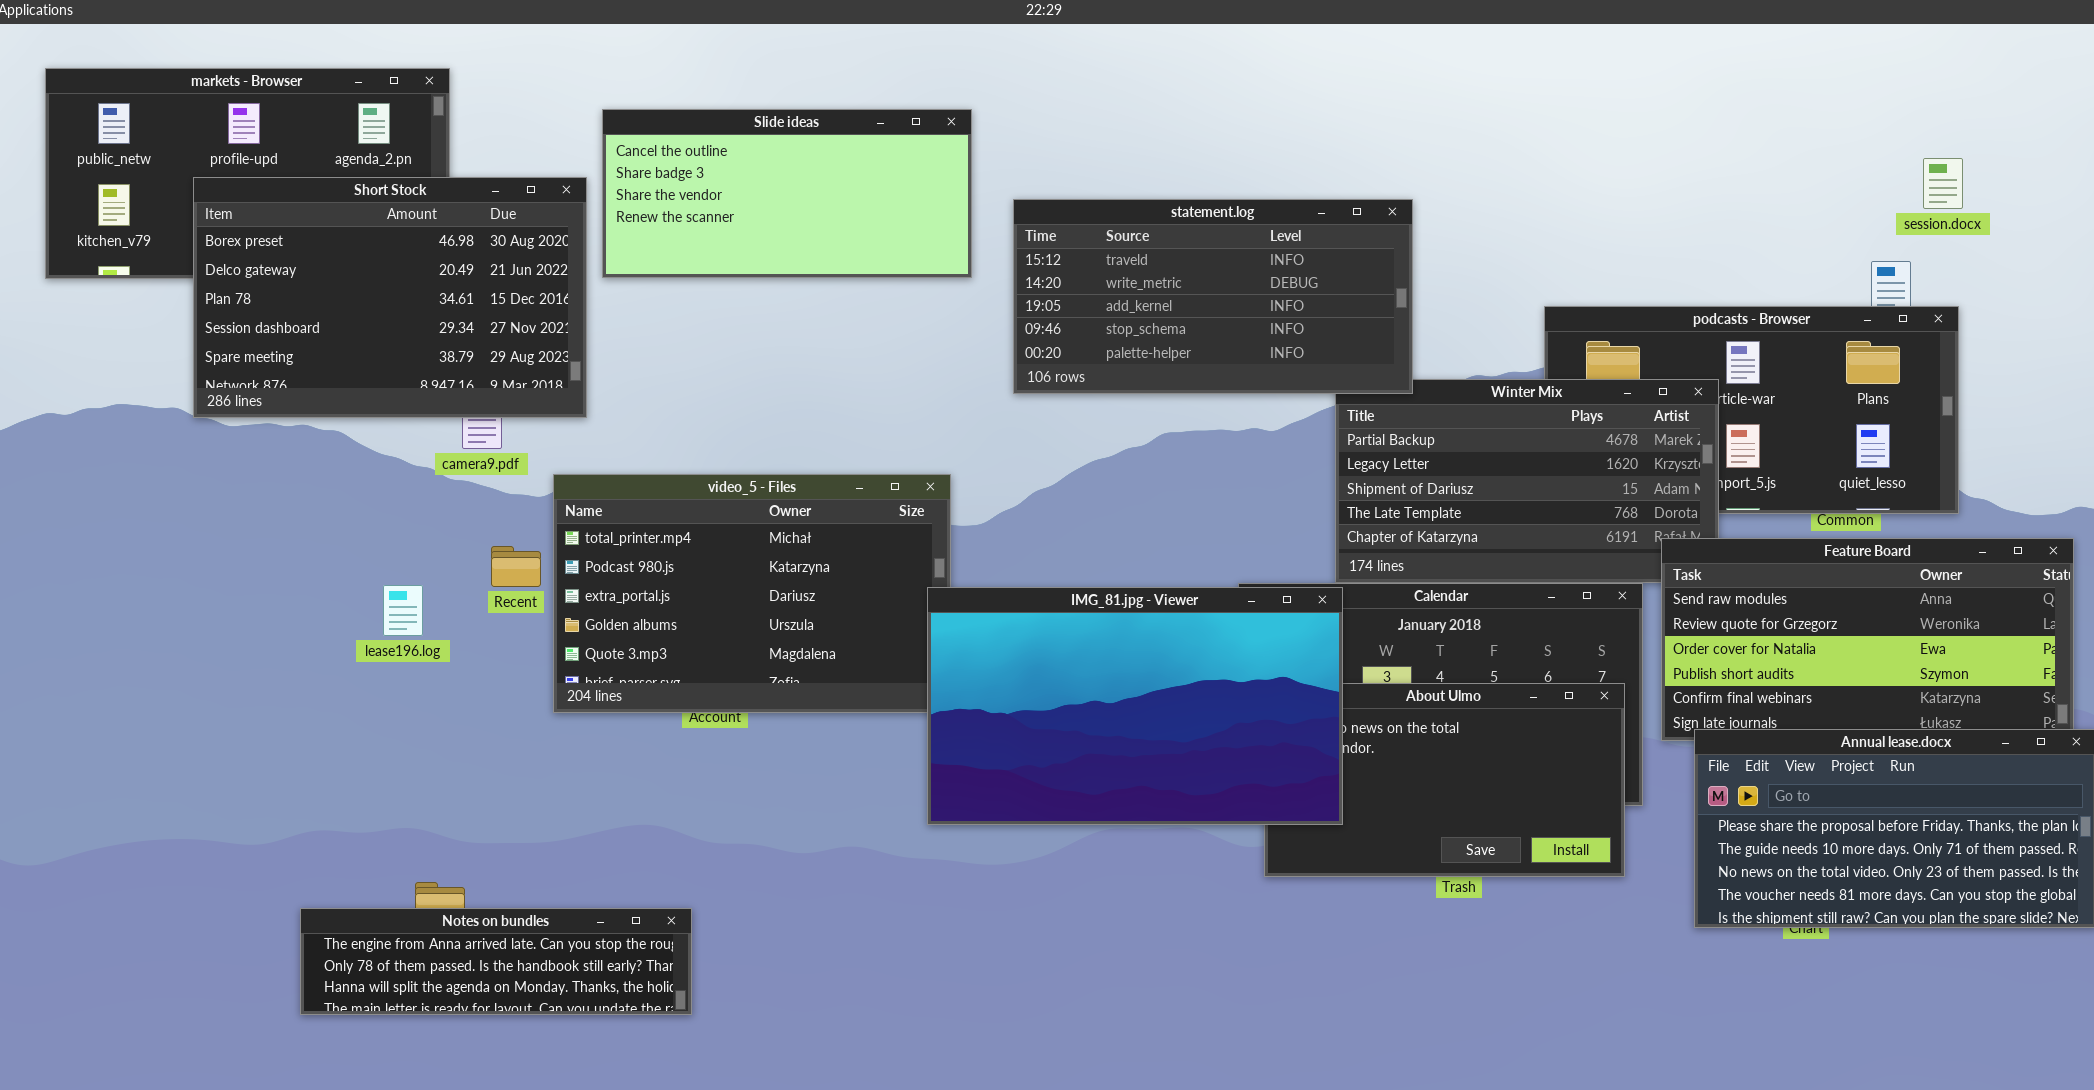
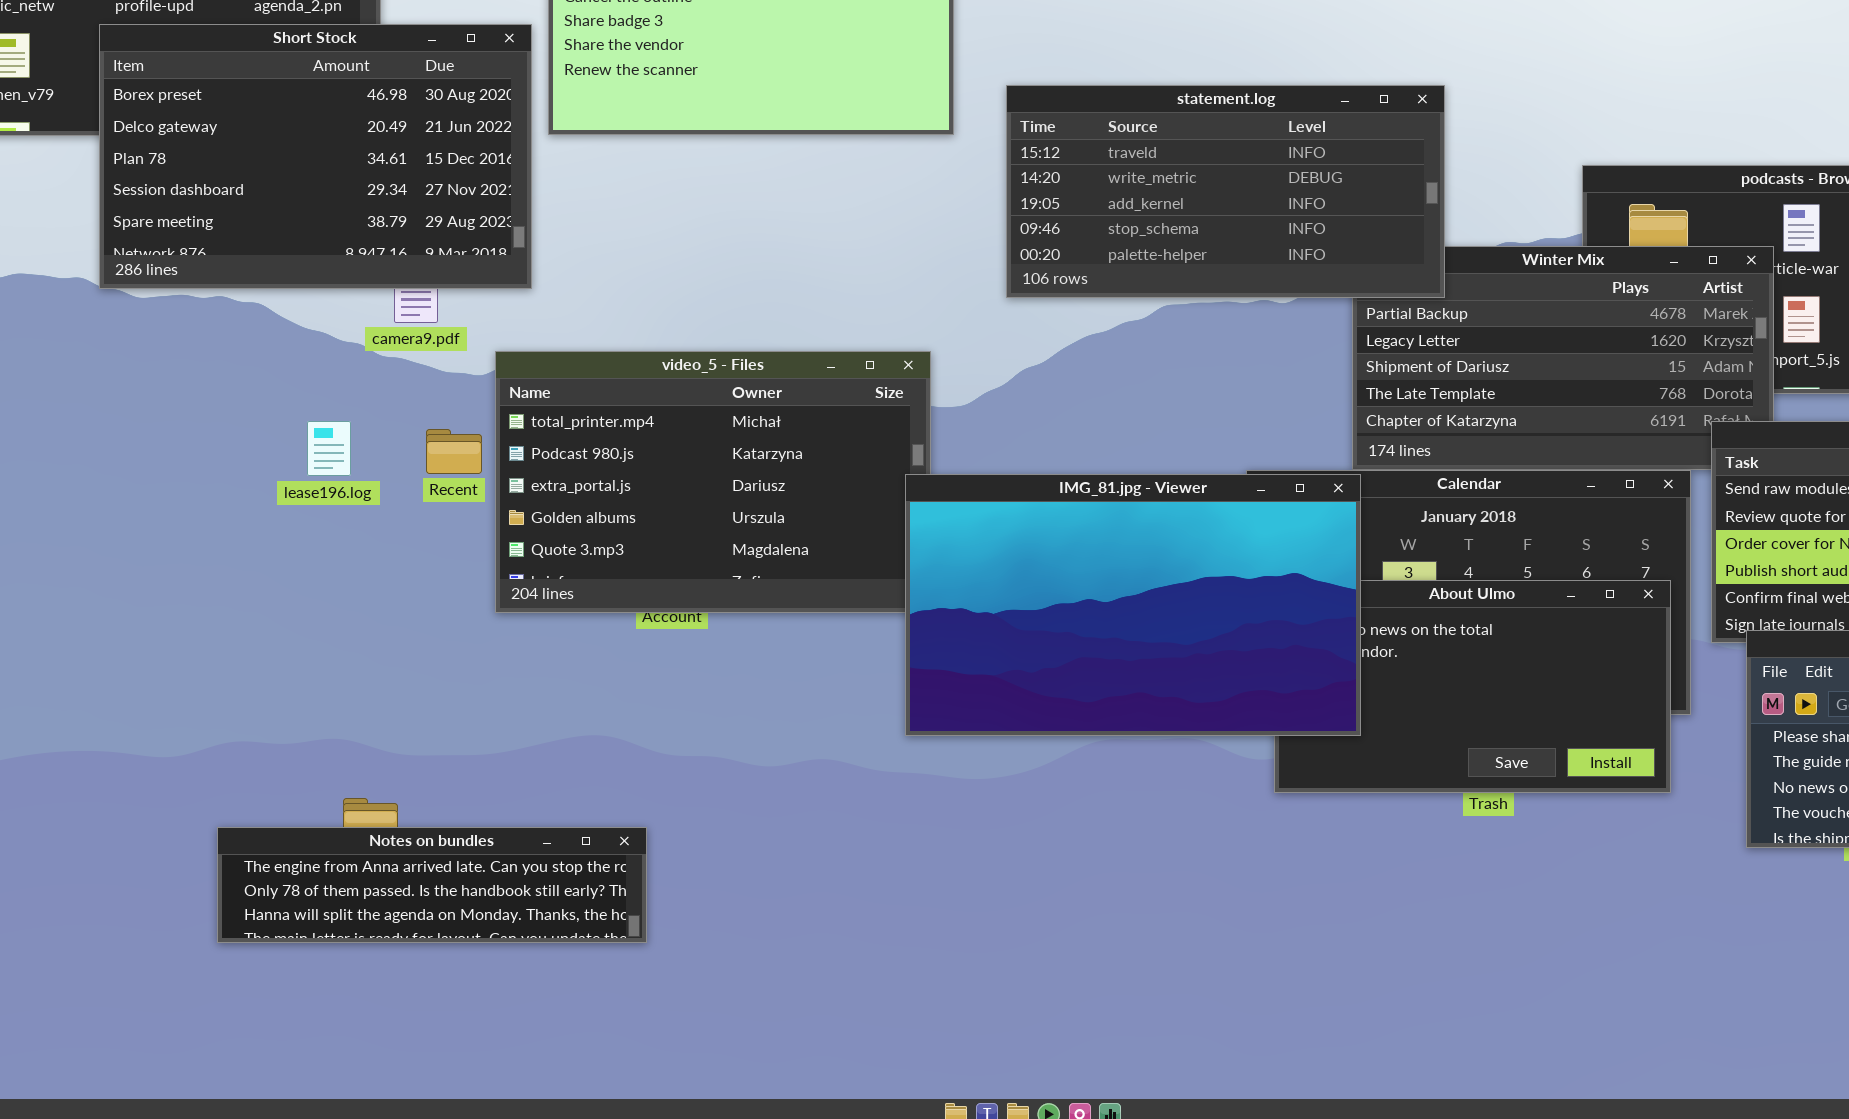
statement.log: [1013,199,1413,394] -> [1006,85,1445,298], moved
lease196.log: [383,585,423,636] -> [307,421,351,476], moved

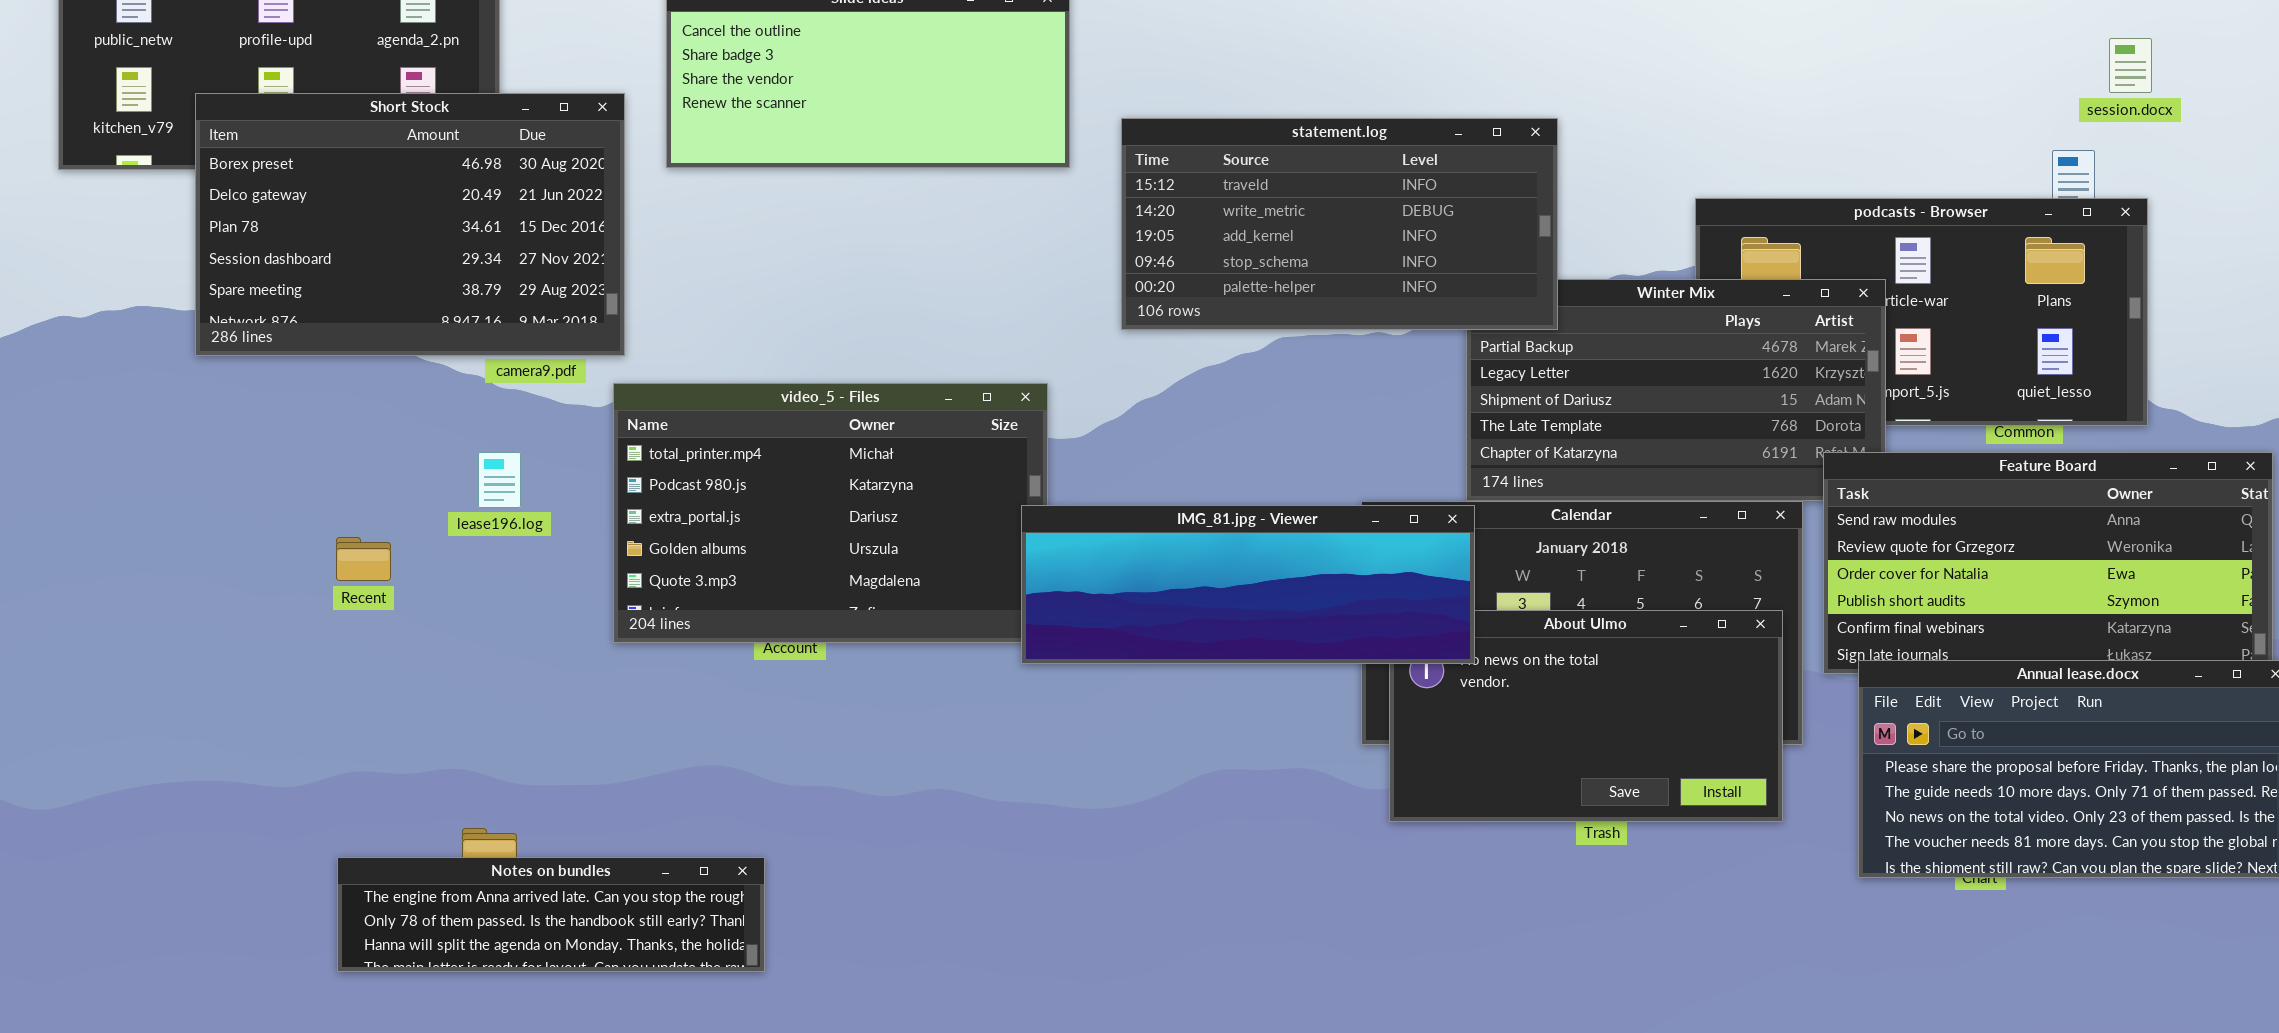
Short Stock: [99,24,532,289] -> [195,93,625,356], moved
lease196.log: [307,421,351,476] -> [478,452,521,508], moved
Recent: [426,429,482,474] -> [336,537,391,581], moved
IMG_81.jpg - Viewer: [905,474,1361,736] -> [1021,505,1475,664], resized

